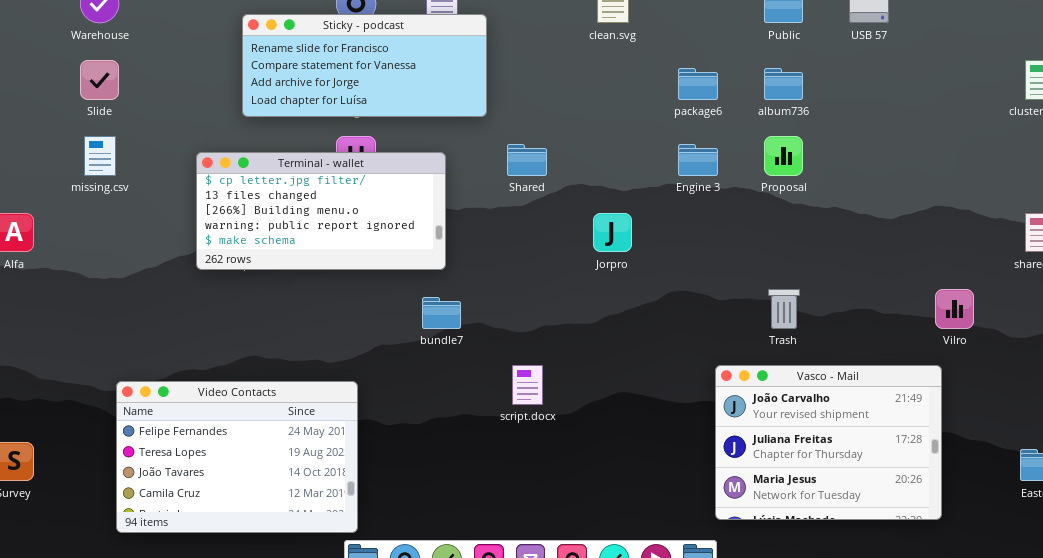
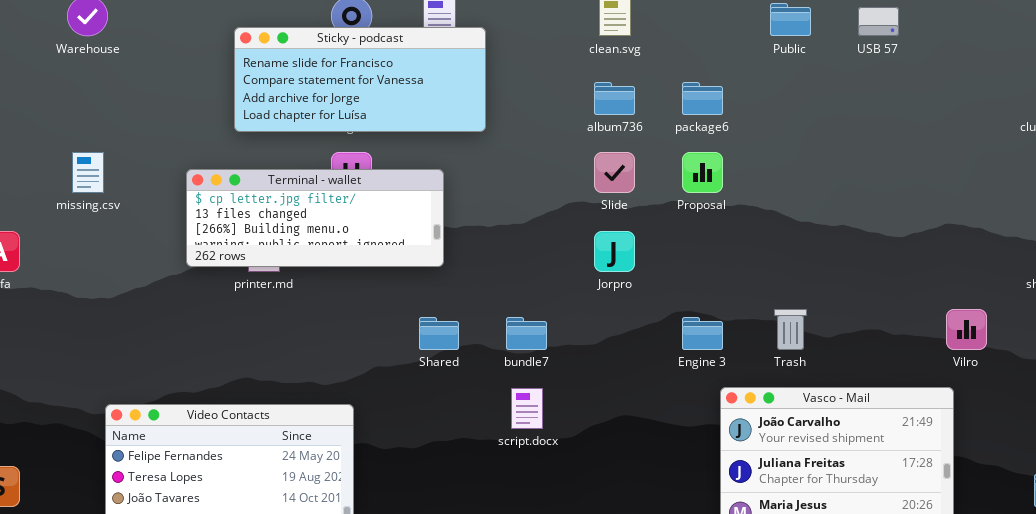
Slide: [80,60,119,100] -> [594,152,635,193], moved
album736: [764,68,803,100] -> [594,82,635,115], moved
Proposal: [764,136,803,176] -> [682,152,723,193], moved
Shared: [507,144,547,176] -> [419,317,459,350], moved
Engine 3: [678,144,718,176] -> [682,317,723,350], moved
Terminal - wallet: [196,152,446,270] -> [186,169,444,267], resized
bundle7: [422,297,461,329] -> [506,317,547,350], moved

